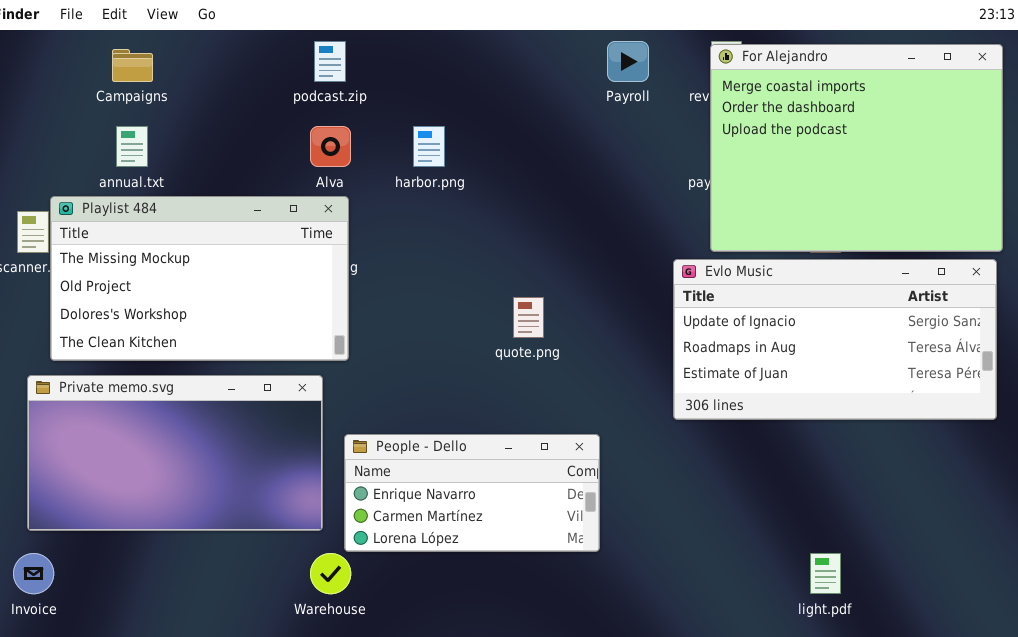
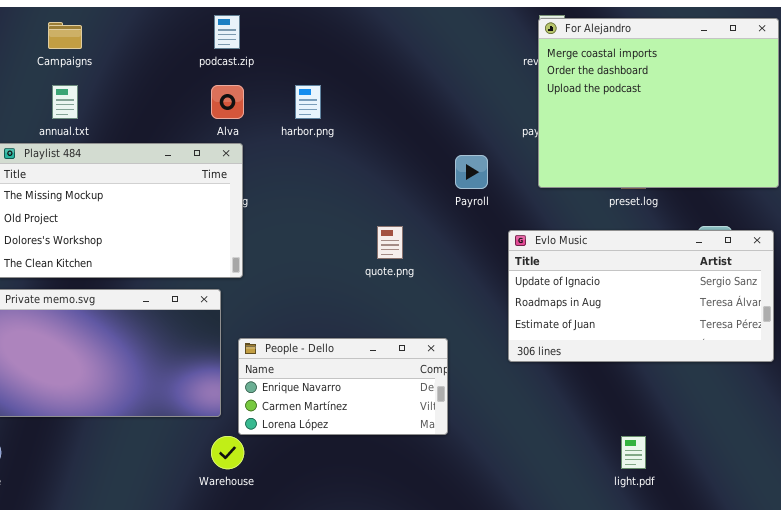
Payroll: [607,41,649,82] -> [455,155,488,189], moved
Evlo Music: [673,259,997,420] -> [508,230,774,362], moved

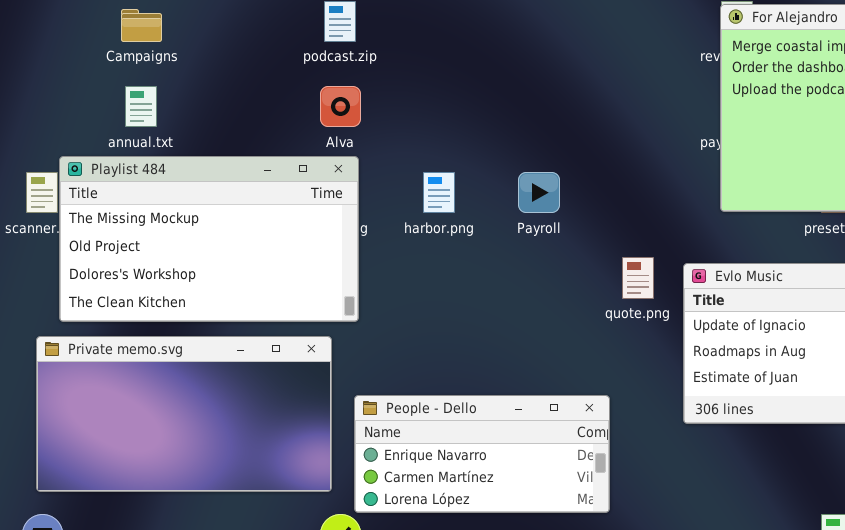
harbor.png: [295,85,321,119] -> [423,172,455,213], moved
Payroll: [455,155,488,189] -> [518,172,560,213], moved
quote.png: [377,226,403,259] -> [622,257,654,299], moved

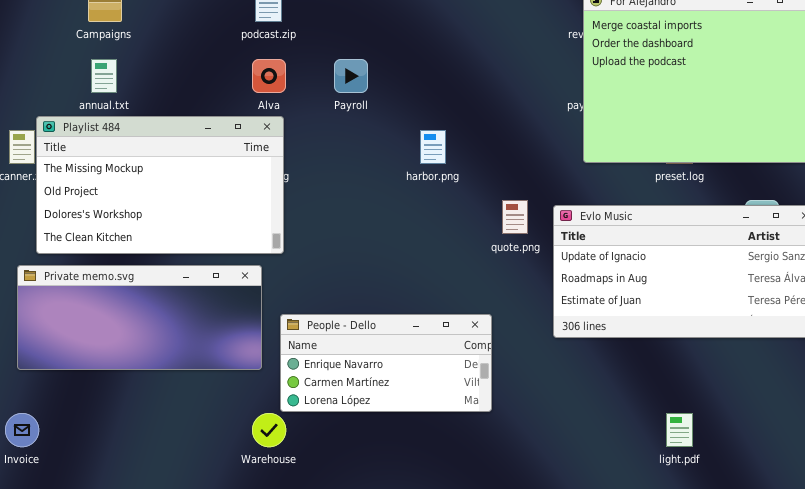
harbor.png: [423,172,455,213] -> [420,130,446,164], moved
Payroll: [518,172,560,213] -> [334,59,368,93], moved
Private memo.svg: [36,336,332,492] -> [17,265,262,370], resized

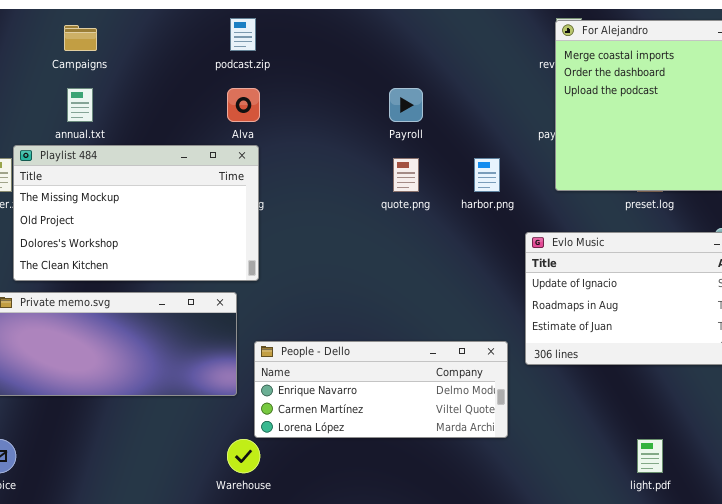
Payroll: [334,59,368,93] -> [389,88,423,122], moved
harbor.png: [420,130,446,164] -> [474,158,500,192], moved
quote.png: [502,200,528,234] -> [393,158,419,192], moved
People - Dello: [280,314,492,412] -> [254,341,508,438], resized

